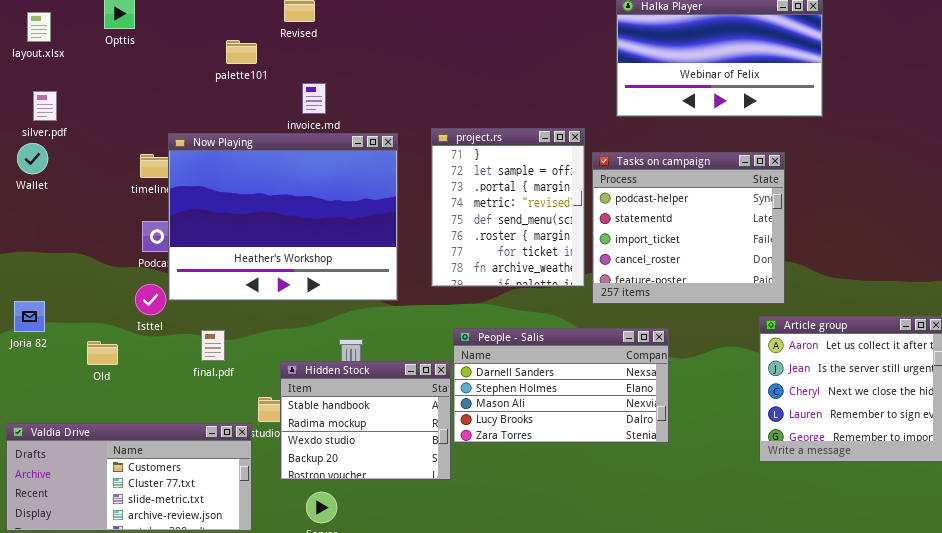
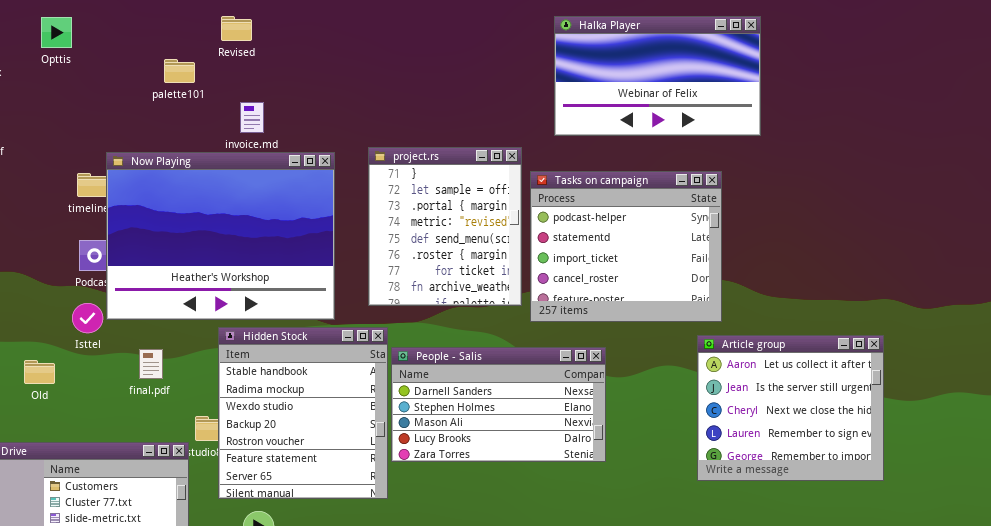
Hidden Stock: [280,361,451,480] -> [218,327,388,499], resized

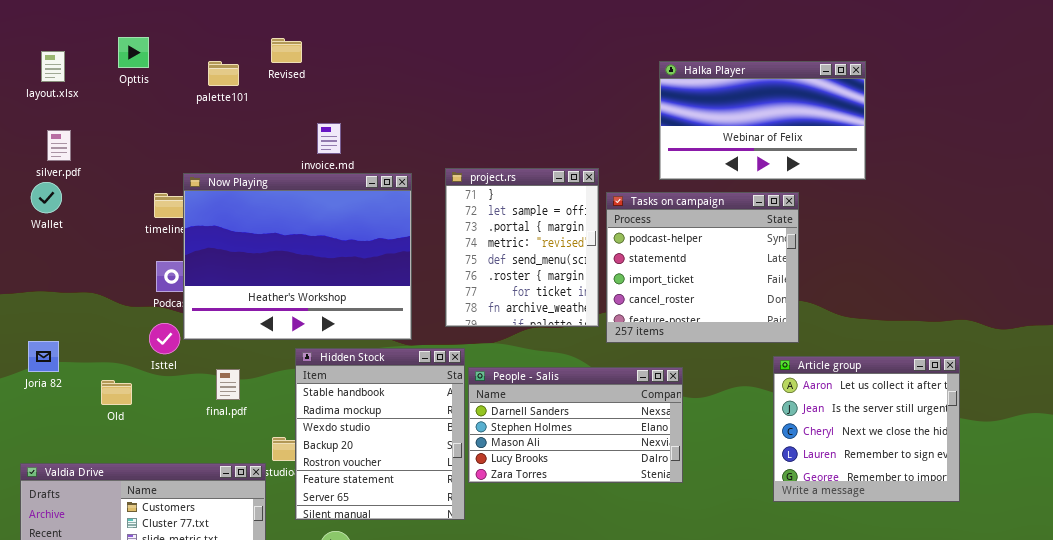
Revised: [221,16,252,41] -> [271,38,302,63], moved
Halka Player: [554,16,761,136] -> [659,61,866,180], moved
palette101: [164,59,195,83] -> [208,61,239,86], moved

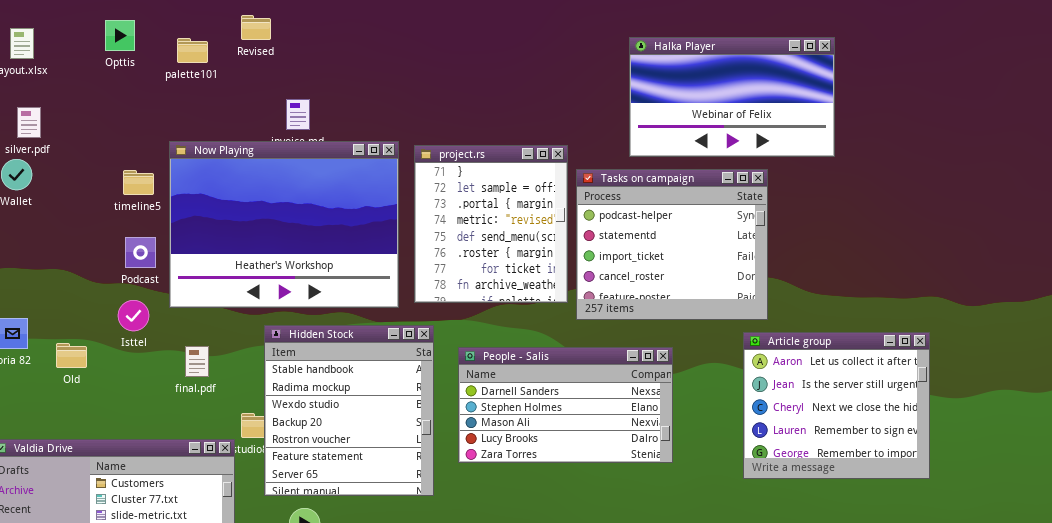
Opttis: [118,37,149,68] -> [105,20,135,51], moved
Now Playing: [183,173,412,340] -> [169,141,399,308], moved
People - Salis: [468,367,683,483] -> [458,347,673,463], moved
Old: [101,380,132,405] -> [56,343,87,368], moved

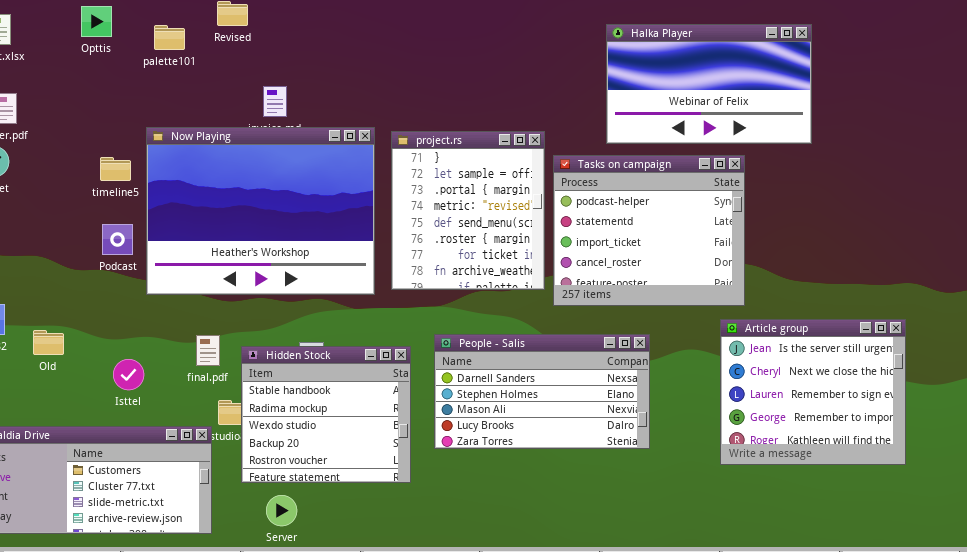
Isttel: [118,300,149,331] -> [113,359,144,390], moved
Hidden Stock: [264,325,434,496] -> [241,346,411,483], resized
Article group: [743,332,930,479] -> [720,319,906,465], scrolled down 1 row
final.pdf: [185,346,209,377] -> [196,335,220,366], moved

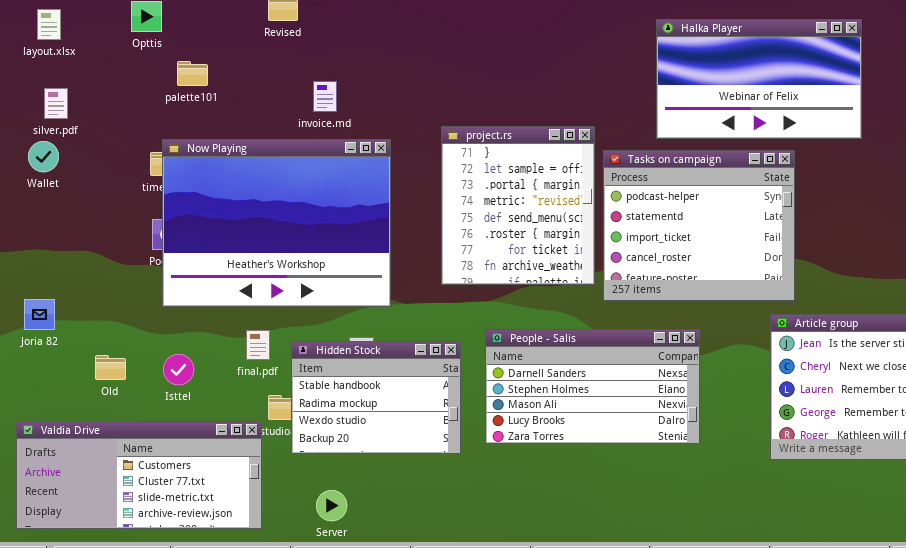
palette101: [154,25,185,50] -> [177,61,208,86], moved
Now Playing: [146,127,375,295] -> [162,139,391,307], moved
Old: [33,330,64,355] -> [95,355,126,380], moved
Hidden Stock: [241,346,411,483] -> [291,341,461,454], resized

